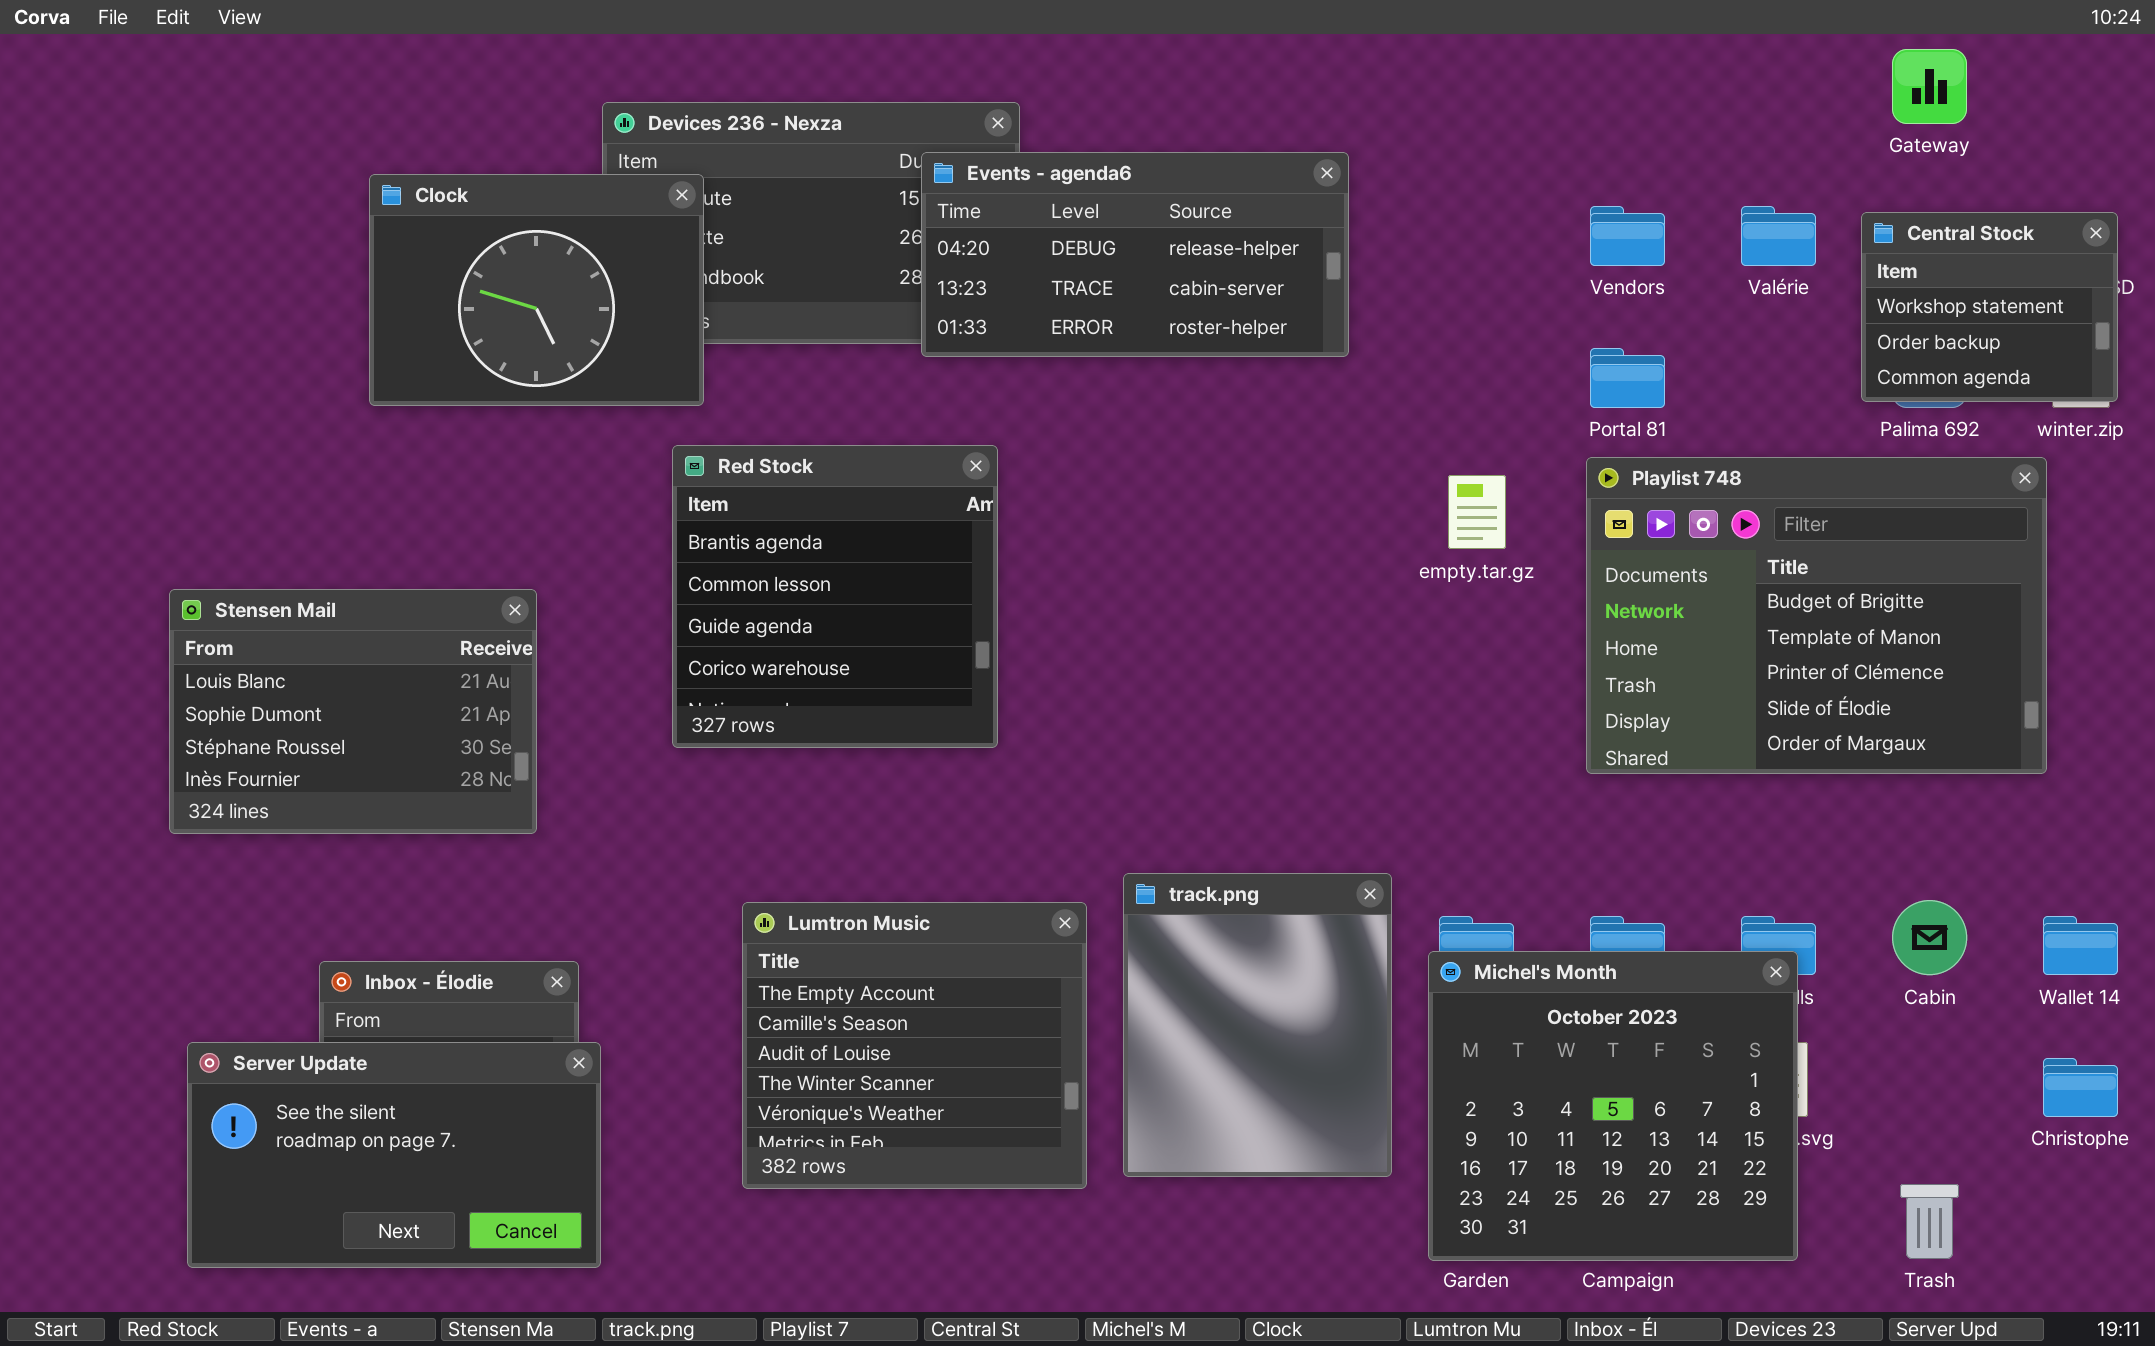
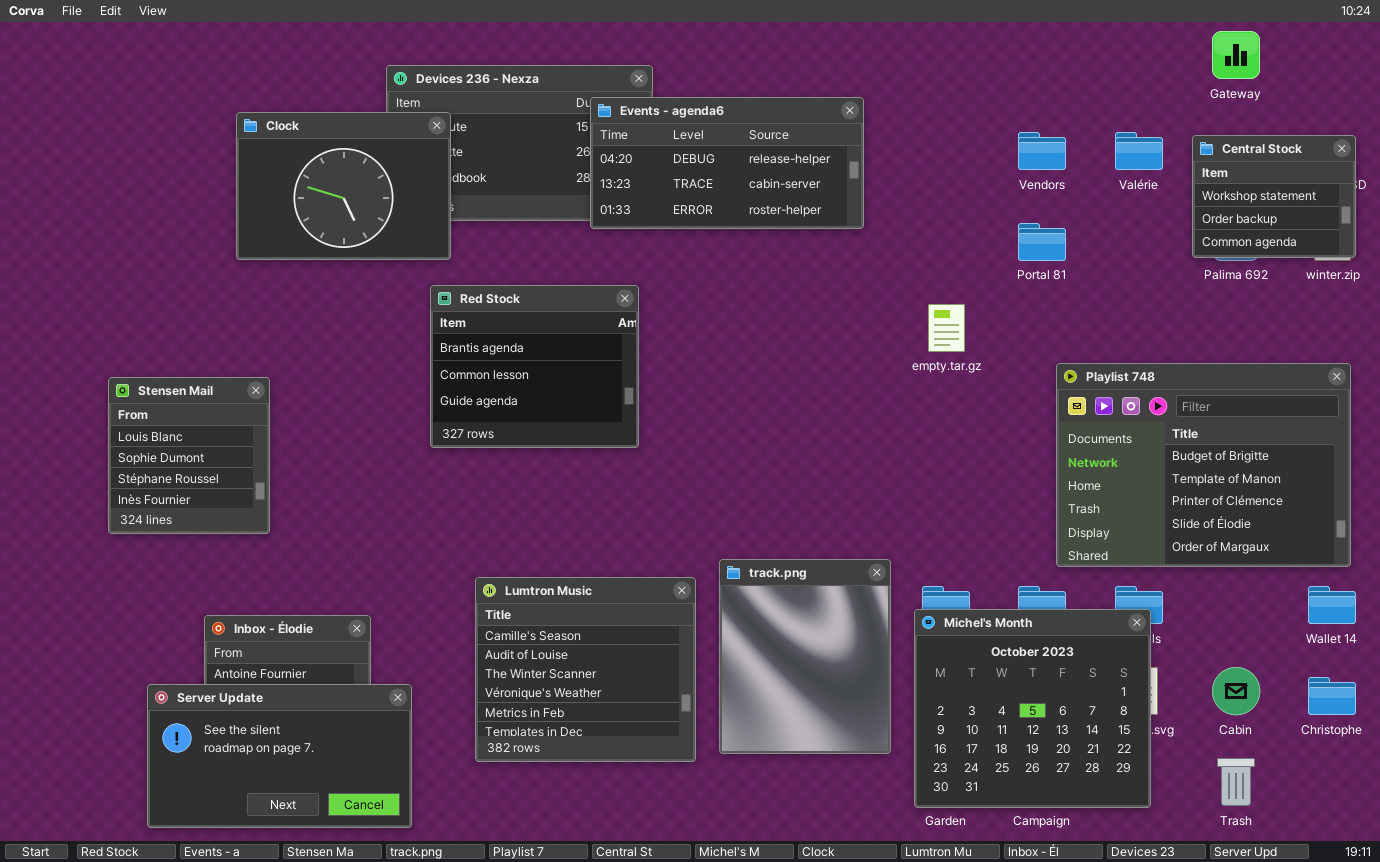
Red Stock: [672,445,998,748] -> [430,285,639,448], resized
Playlist 748: [1586,457,2047,774] -> [1056,363,1351,567], moved
Stensen Mail: [169,589,537,834] -> [108,377,270,534], resized
Cabin: [1892,900,1967,975] -> [1212,667,1260,715], moved
Lumtron Music: [742,902,1087,1189] -> [475,577,696,762], scrolled down 1 row
Server Update: [187,1042,601,1268] -> [147,684,412,828], moved

